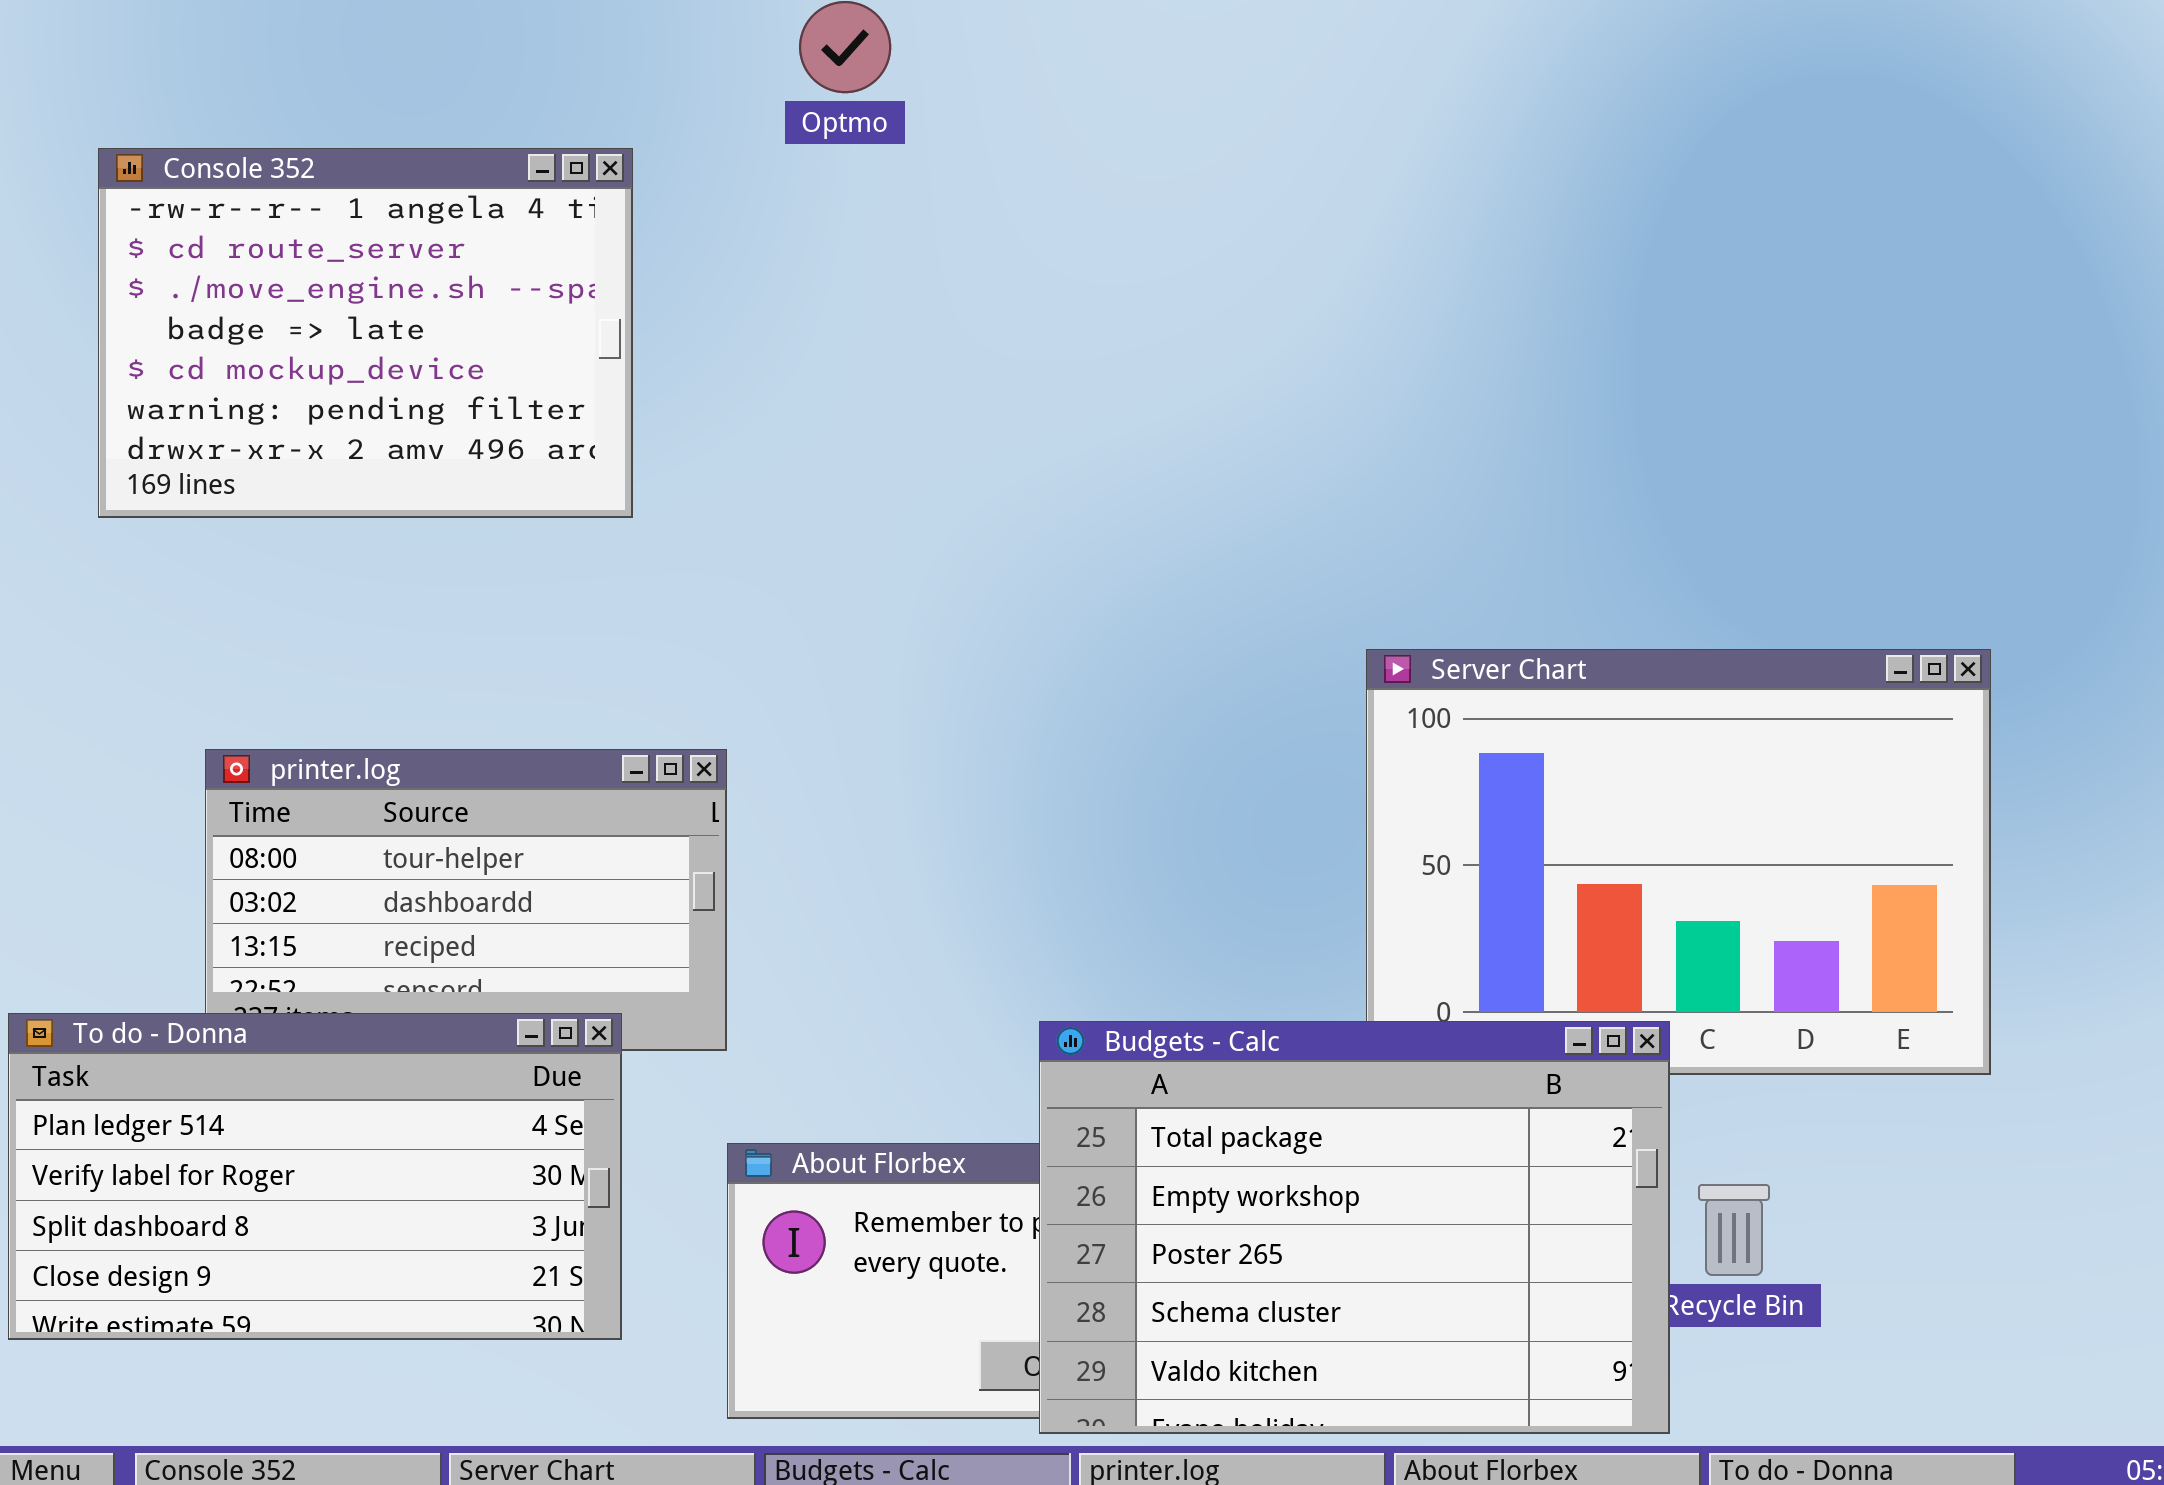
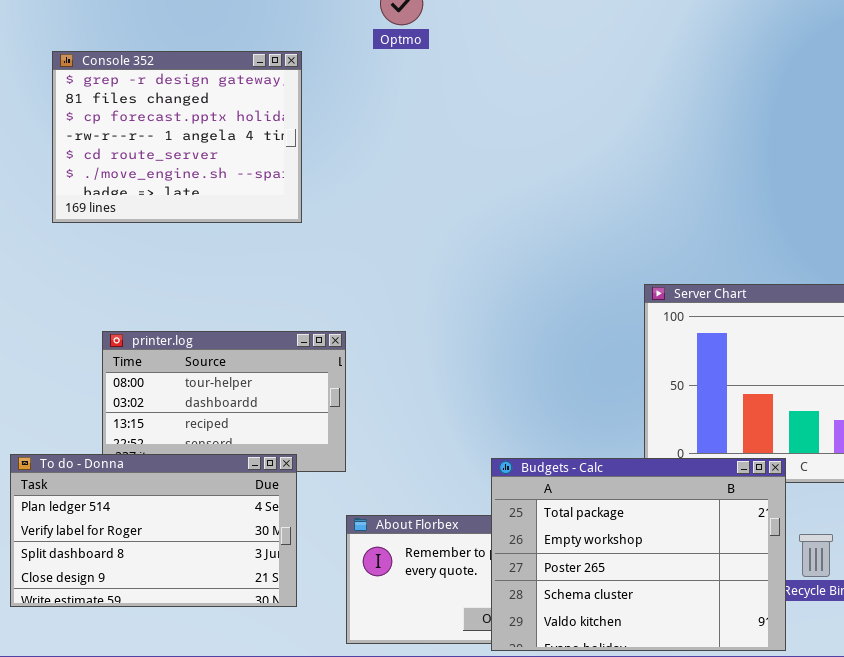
Console 352: [98,148,633,518] -> [52,51,302,223], scrolled up 3 rows

